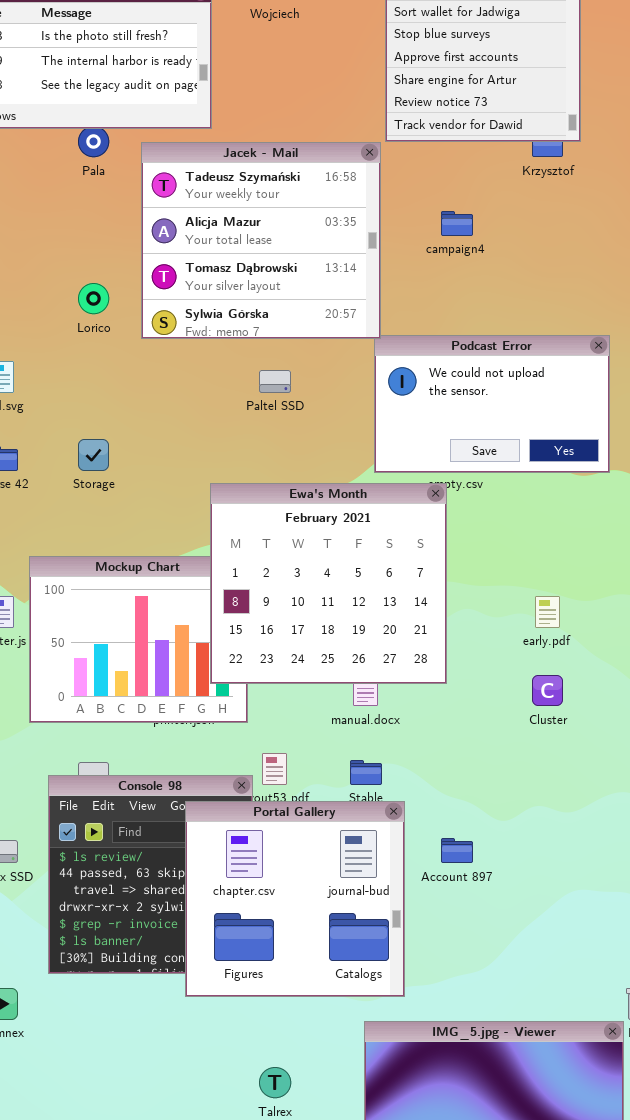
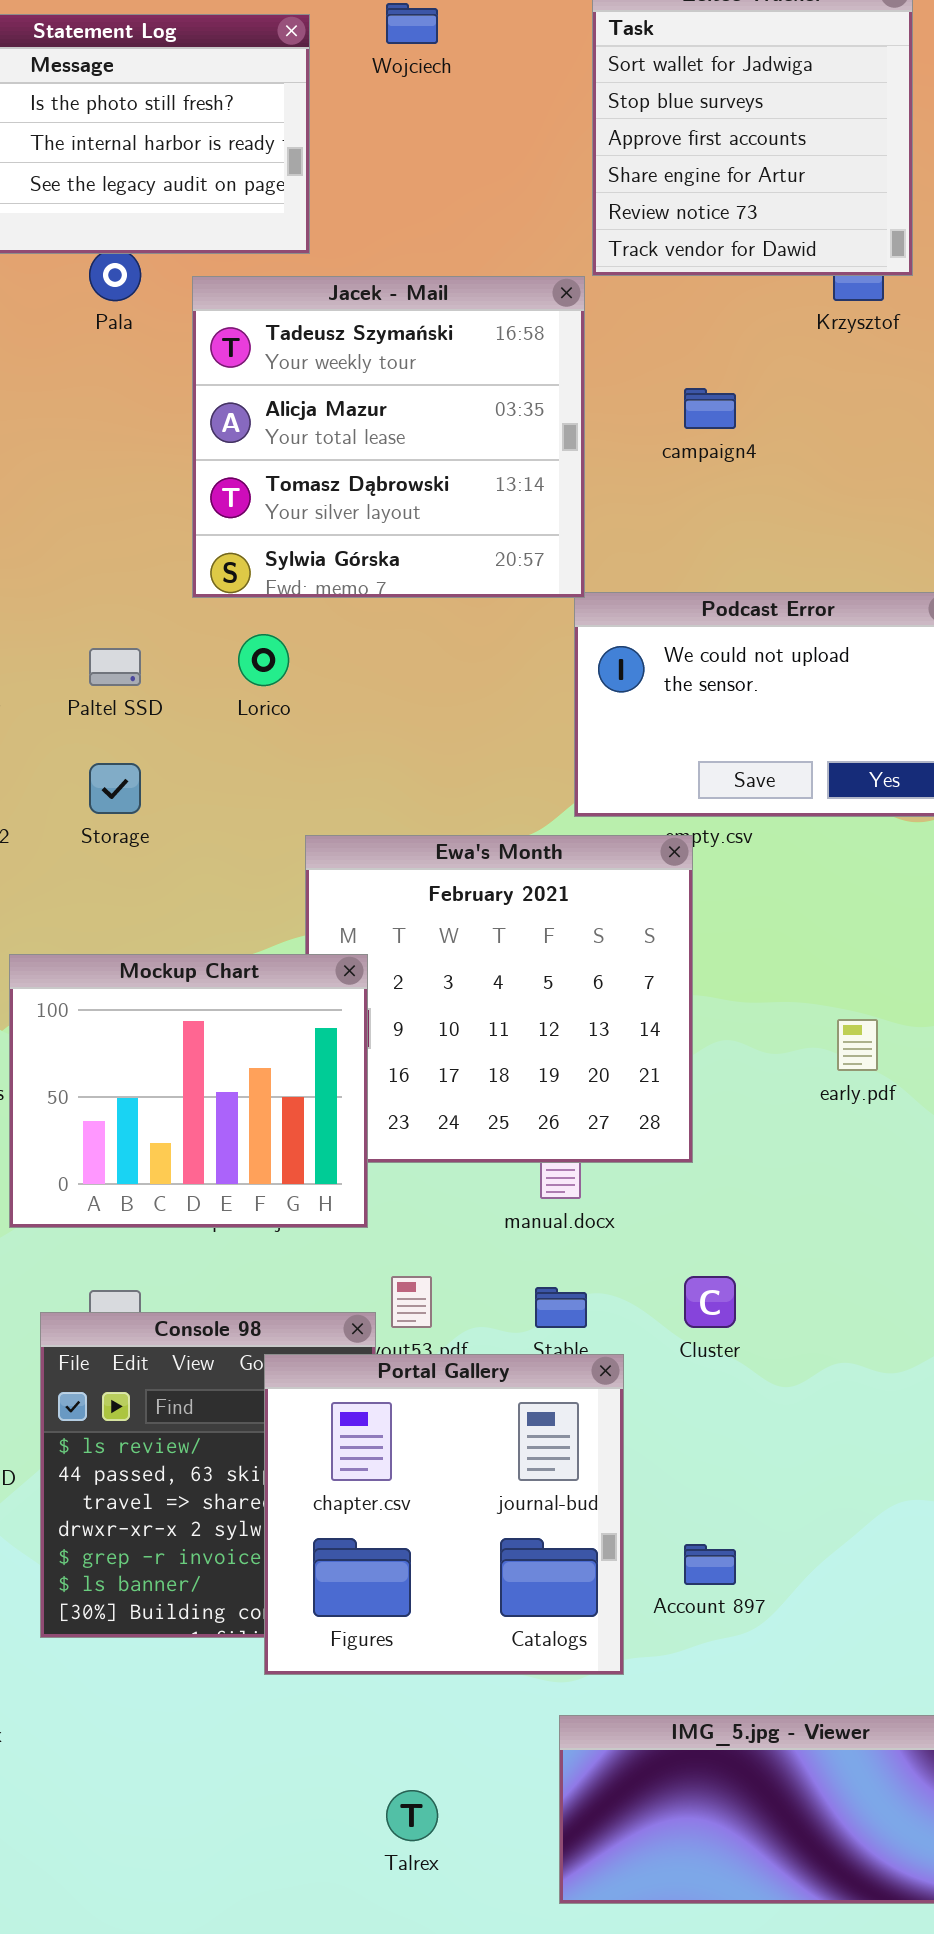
Lorico: [78,283,109,314] -> [238,634,289,686], moved
Paltel SSD: [259,370,291,393] -> [89,648,141,686], moved
Mockup Chart: [29,556,248,723] -> [9,954,368,1228], raised
Cluster: [532,675,563,706] -> [684,1276,736,1328], moved
Account 897: [441,838,473,863] -> [684,1544,736,1585], moved

